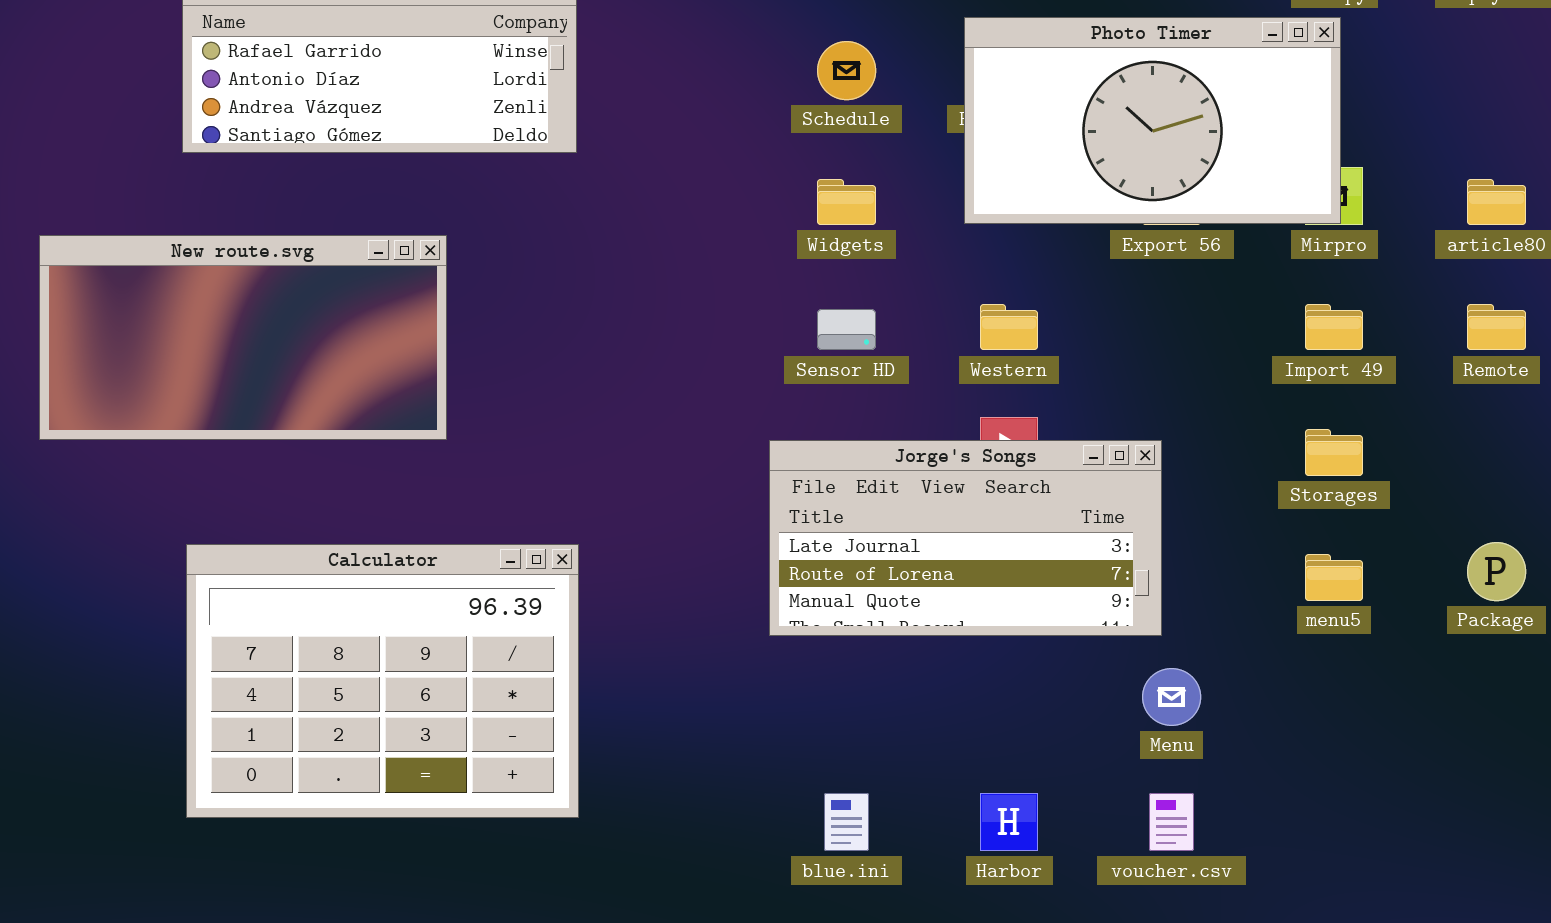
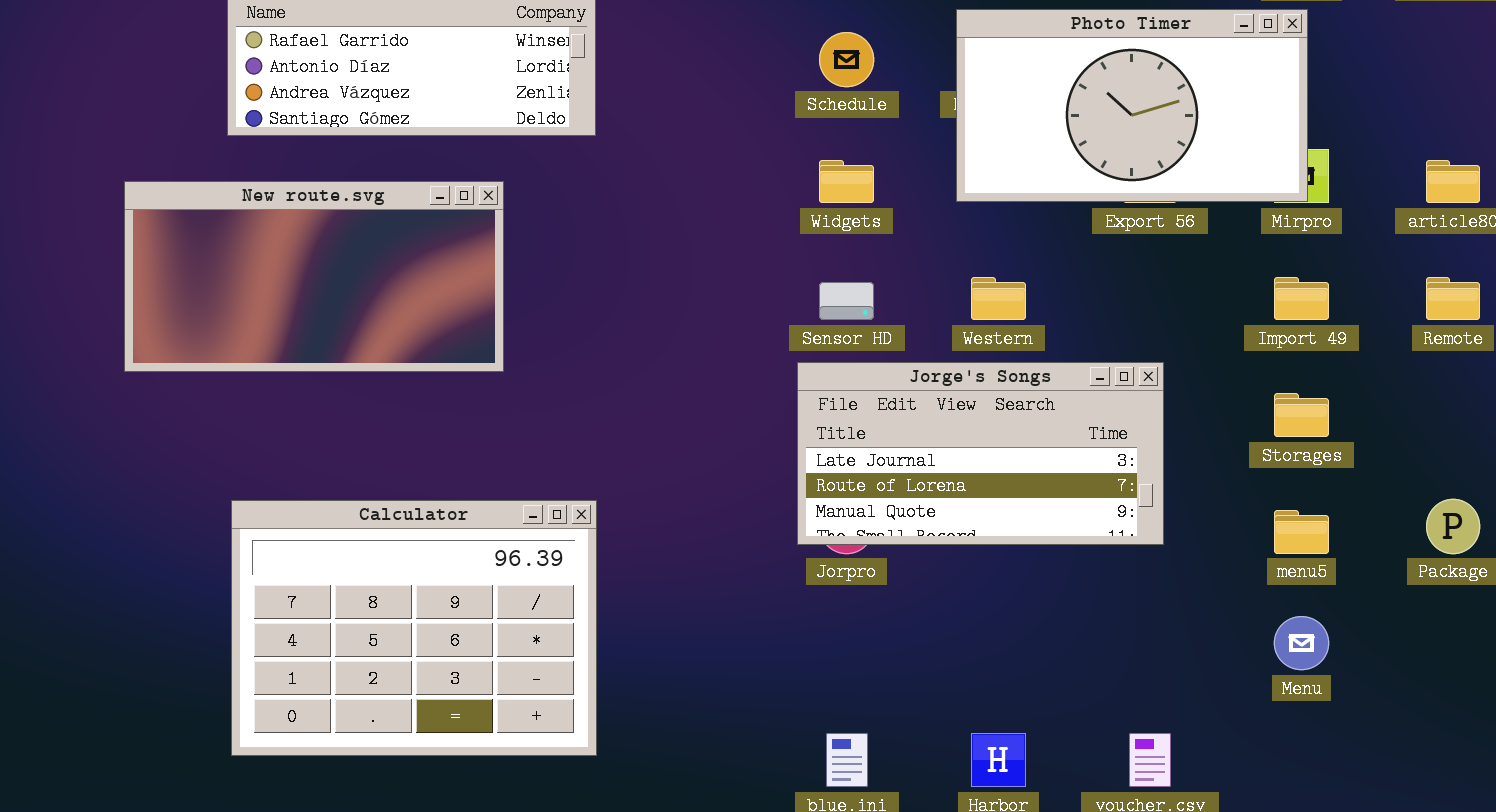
New route.svg: [39,235,447,440] -> [124,181,504,372], moved
Jorge's Songs: [769,440,1162,636] -> [797,362,1164,545], moved
Menu: [1142,668,1201,726] -> [1274,616,1329,670], moved

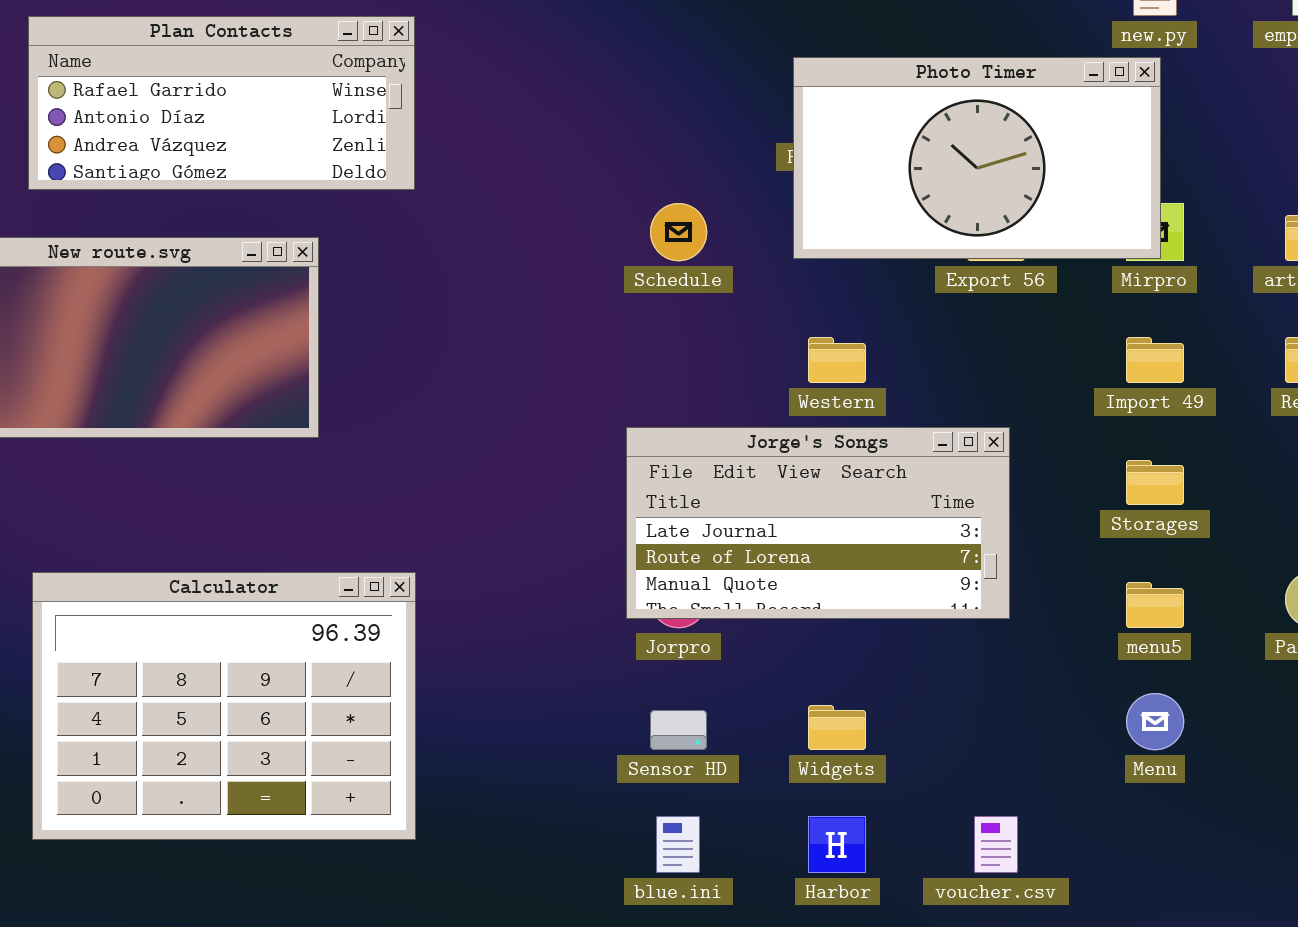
Schedule: [819,32,874,87] -> [650,203,707,261], moved
Widgets: [819,160,874,203] -> [808,705,866,750], moved
Sensor HD: [819,282,874,320] -> [650,710,707,750], moved

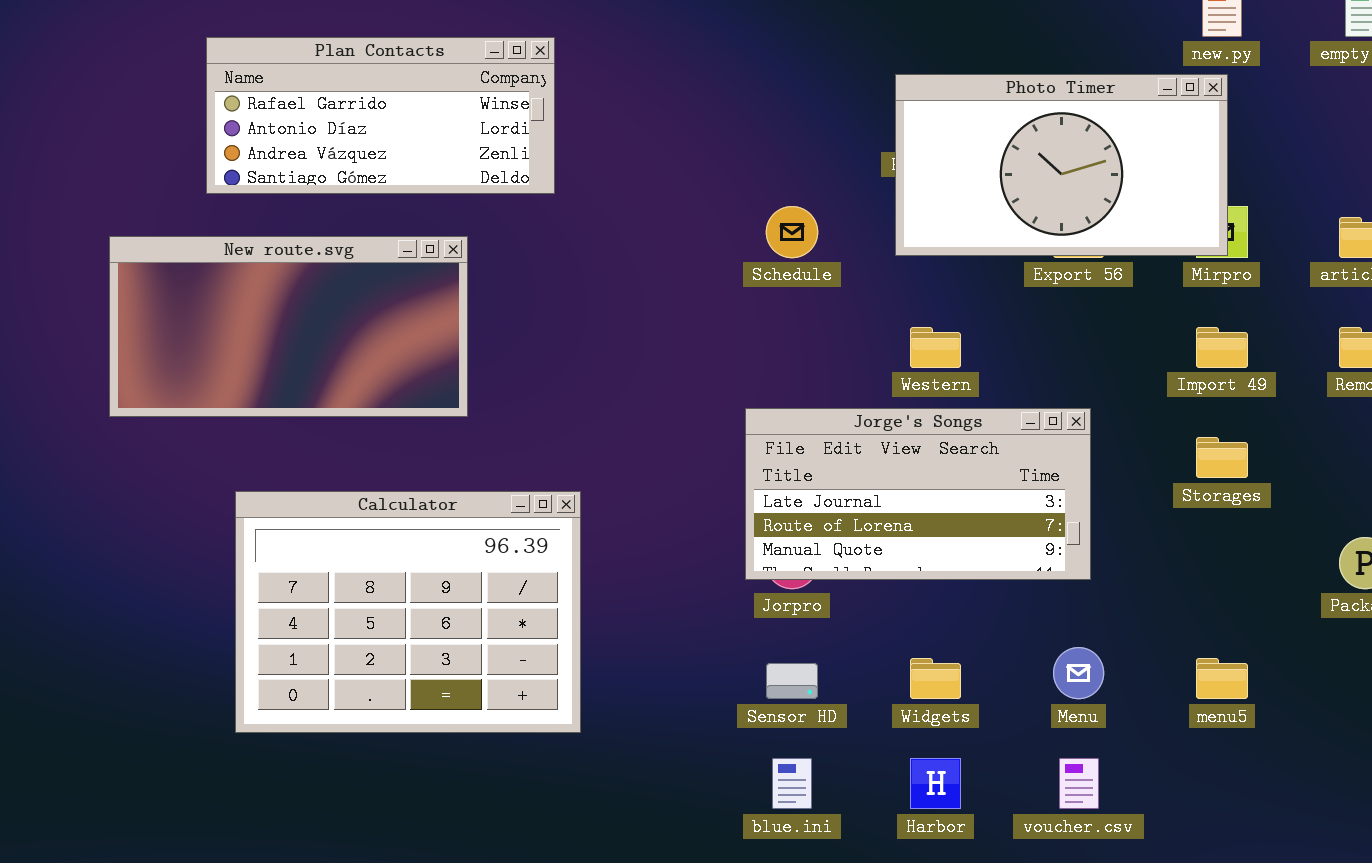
Calculator: [32,572,416,840] -> [235,491,581,733], moved
menu5: [1126,582,1184,628] -> [1196,658,1248,699], moved
Menu: [1126,693,1184,750] -> [1053,647,1104,699], moved

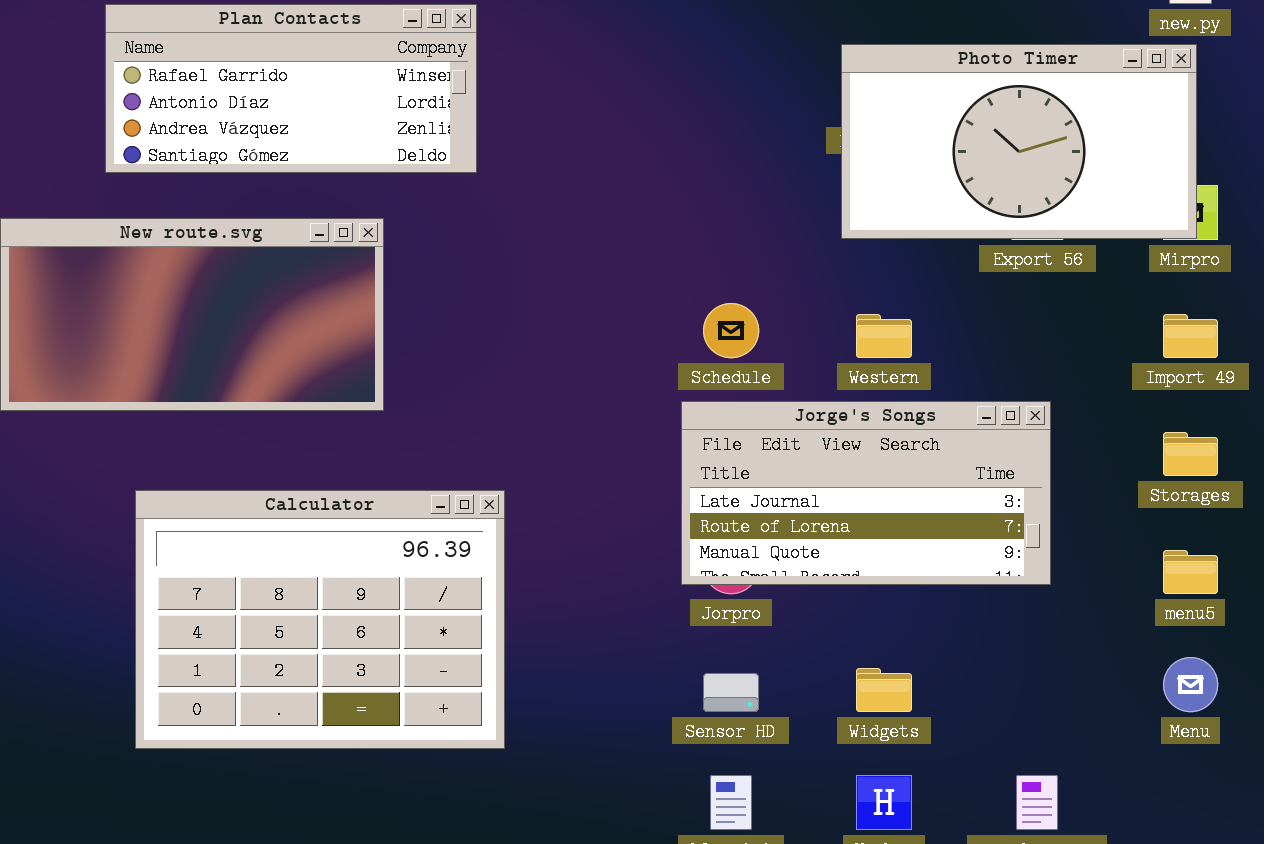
Schedule: [766,206,818,258] -> [703,303,759,358], moved
Menu: [1053,647,1104,699] -> [1163,657,1218,712], moved
menu5: [1196,658,1248,699] -> [1163,550,1218,594], moved

